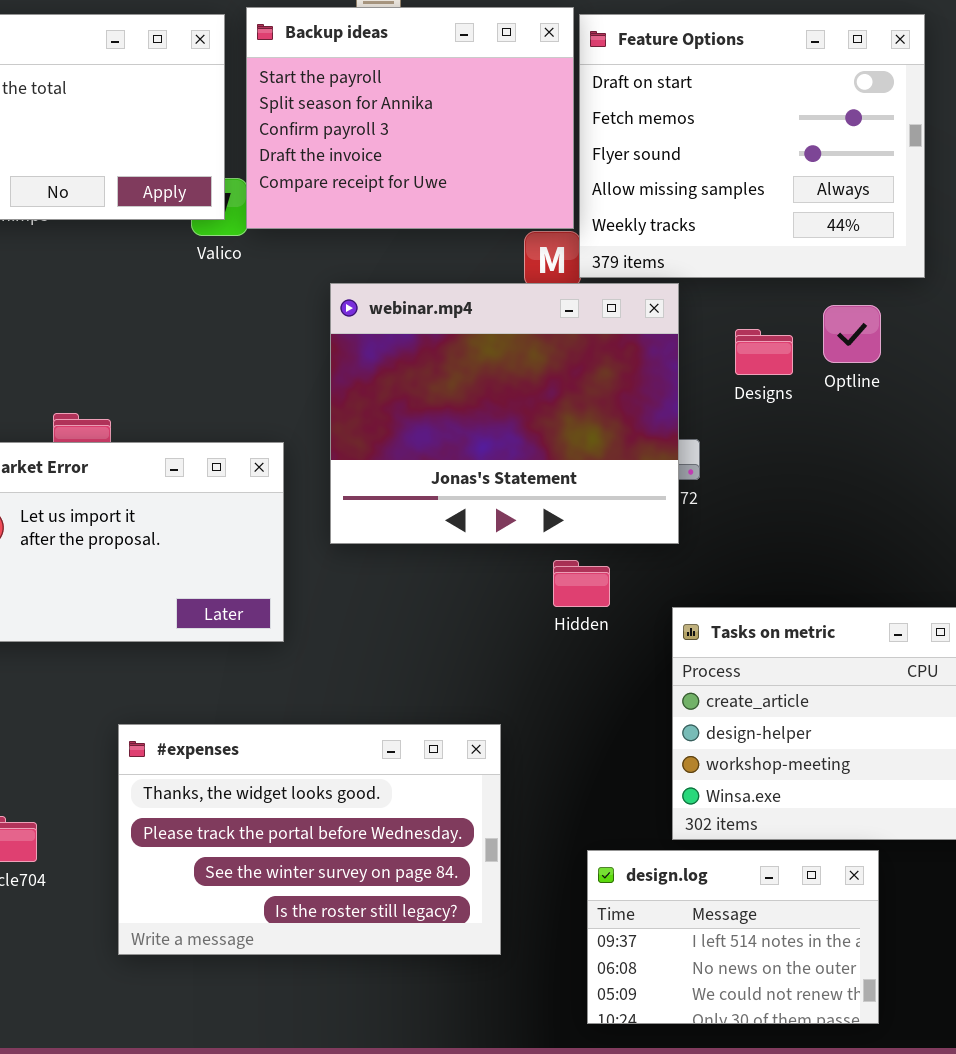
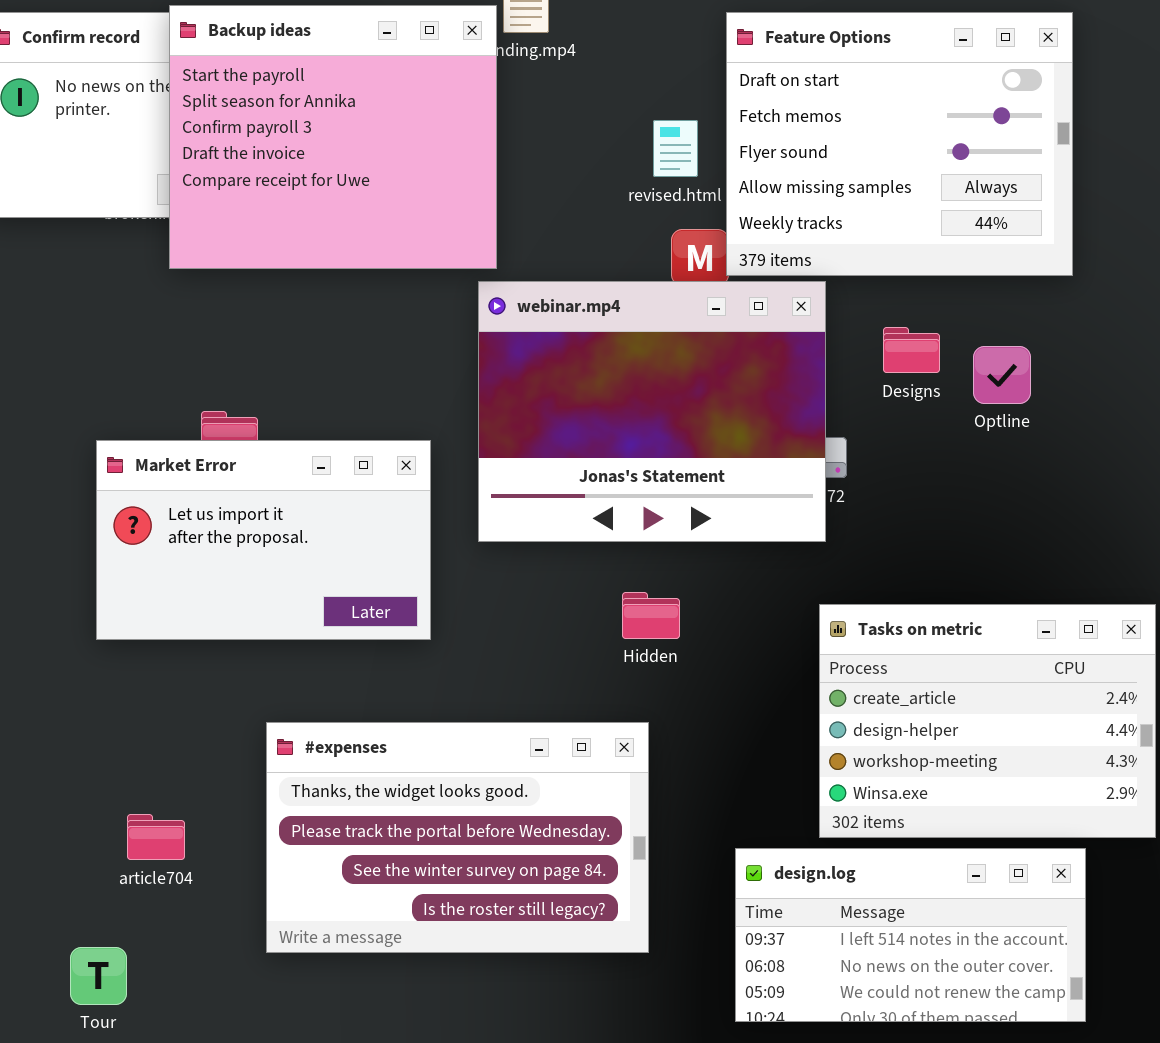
Backup ideas: [246,7,574,229] -> [169,5,497,269], moved, resized
Optline: [823,305,881,363] -> [973,346,1031,404], moved
Hidden: [553,560,610,607] -> [622,592,680,639], moved
design.log: [587,850,879,1024] -> [735,848,1086,1022], resized

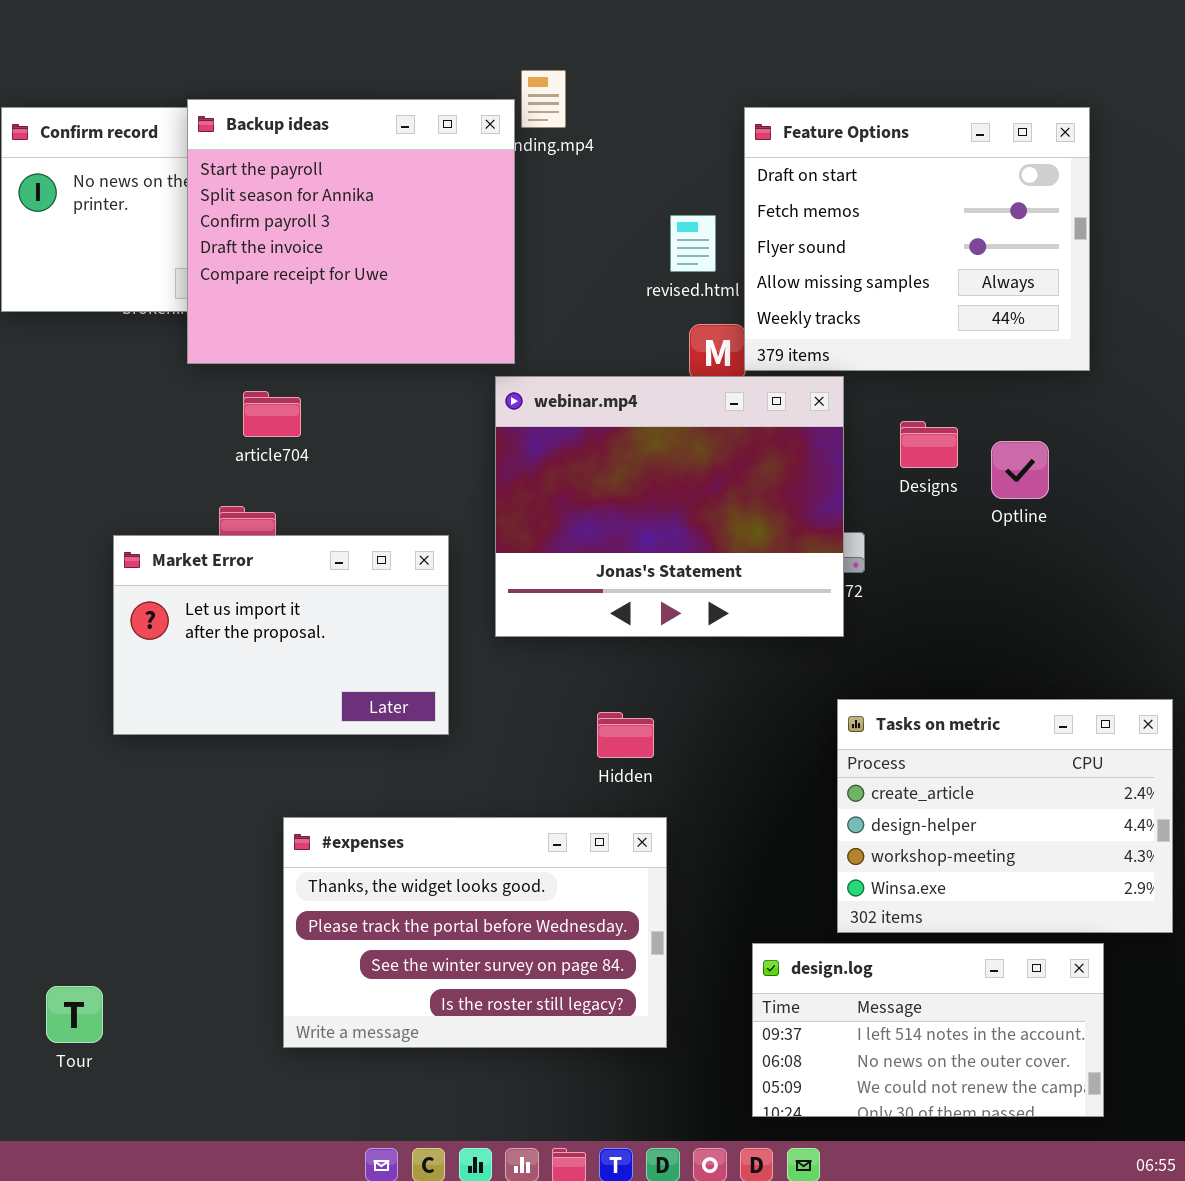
Hidden: [622,592,680,639] -> [597,712,654,758], moved
article704: [127,814,185,860] -> [243,391,301,437], moved
Tour: [70,947,127,1005] -> [46,986,103,1043], moved

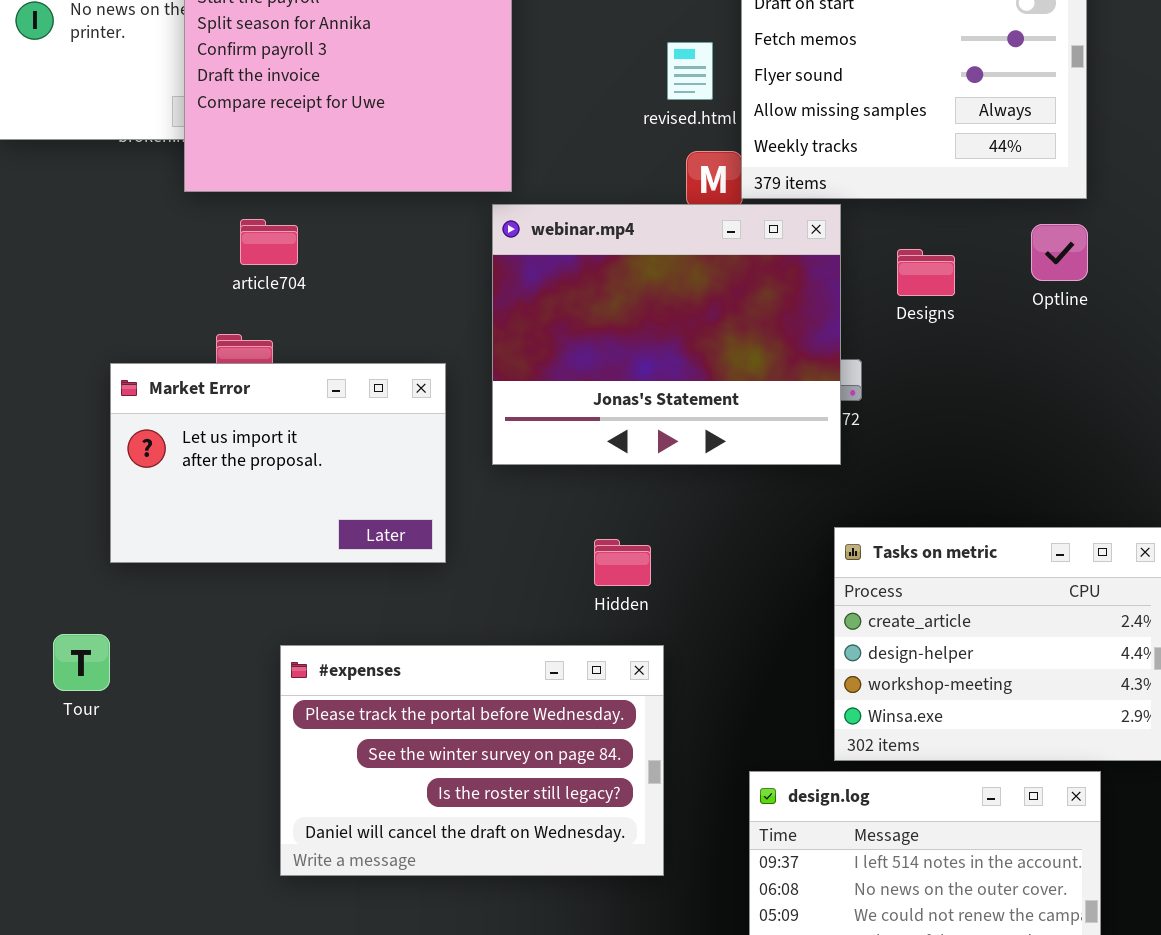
Optline: [991,441,1049,499] -> [1031,224,1088,281], moved
#expenses: [283,817,667,1048] -> [280,645,664,876], scrolled down 1 row
Tour: [46,986,103,1043] -> [53,634,110,691], moved

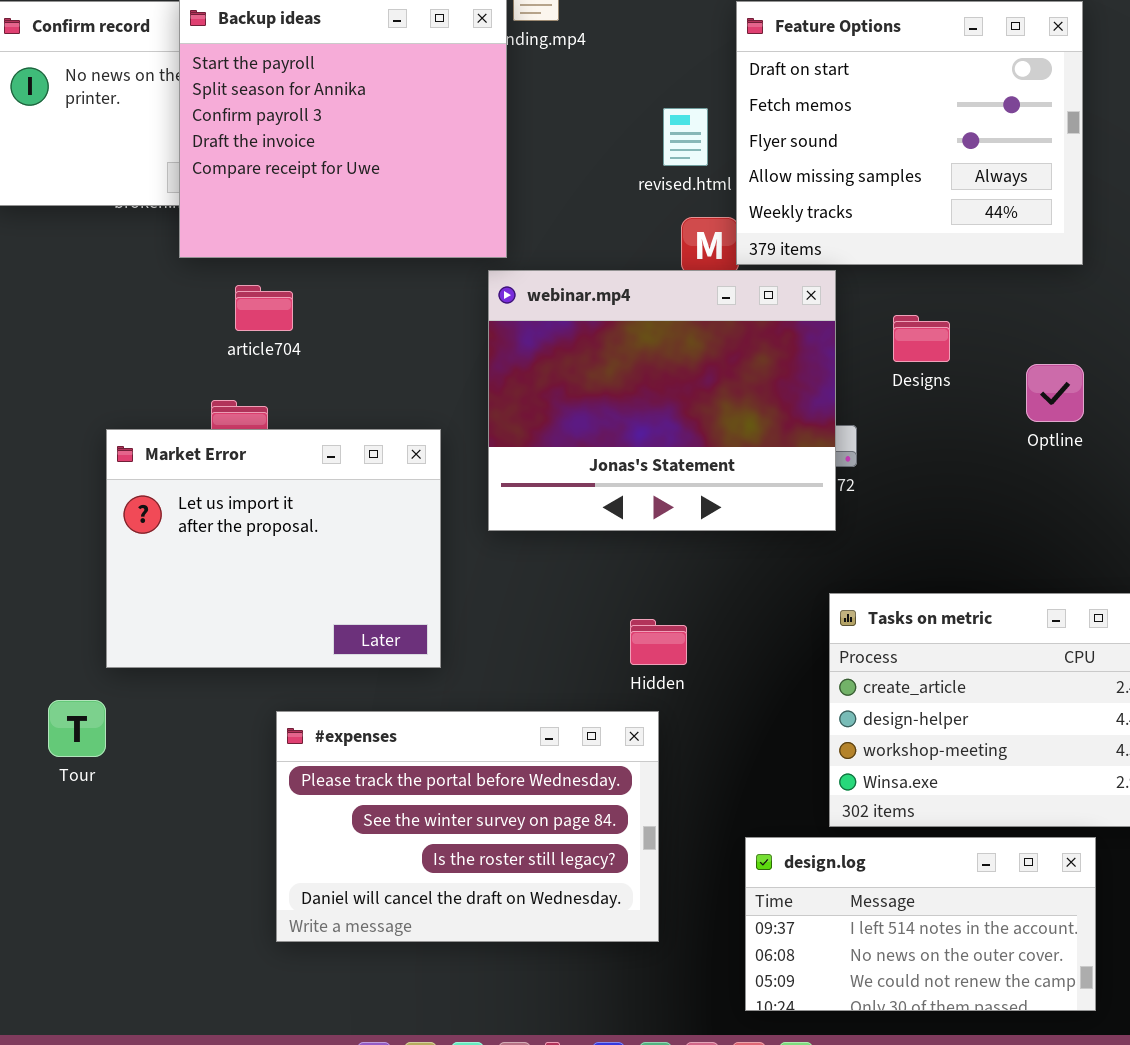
Optline: [1031,224,1088,281] -> [1026,364,1084,422], moved
Market Error: [110,363,446,563] -> [106,429,441,668], resized
Hidden: [594,539,651,586] -> [630,619,687,665], moved

